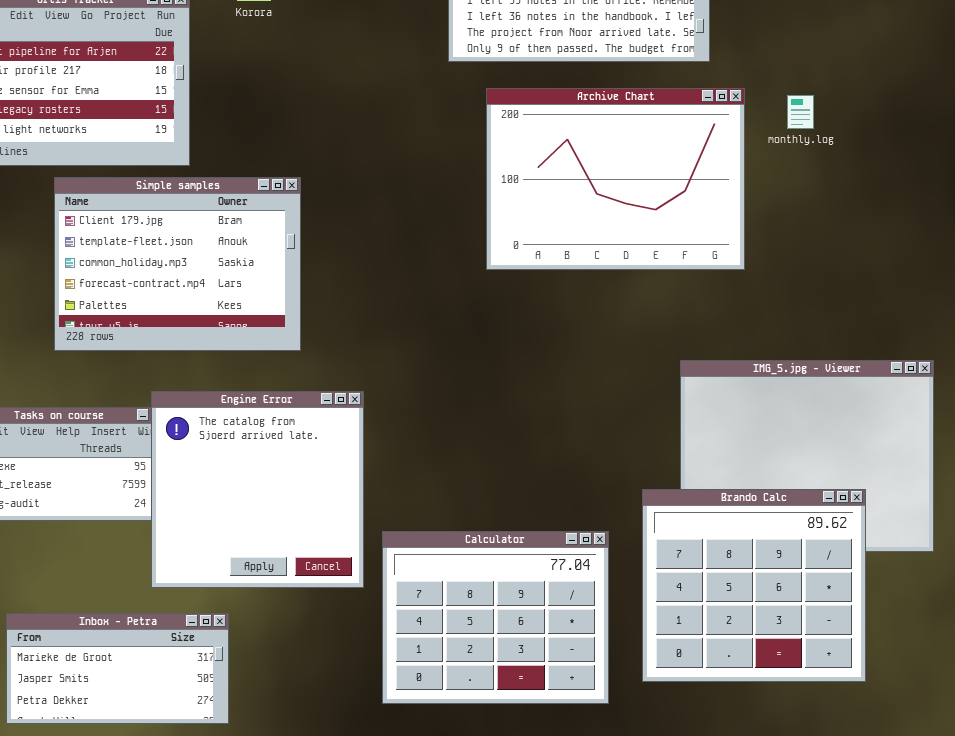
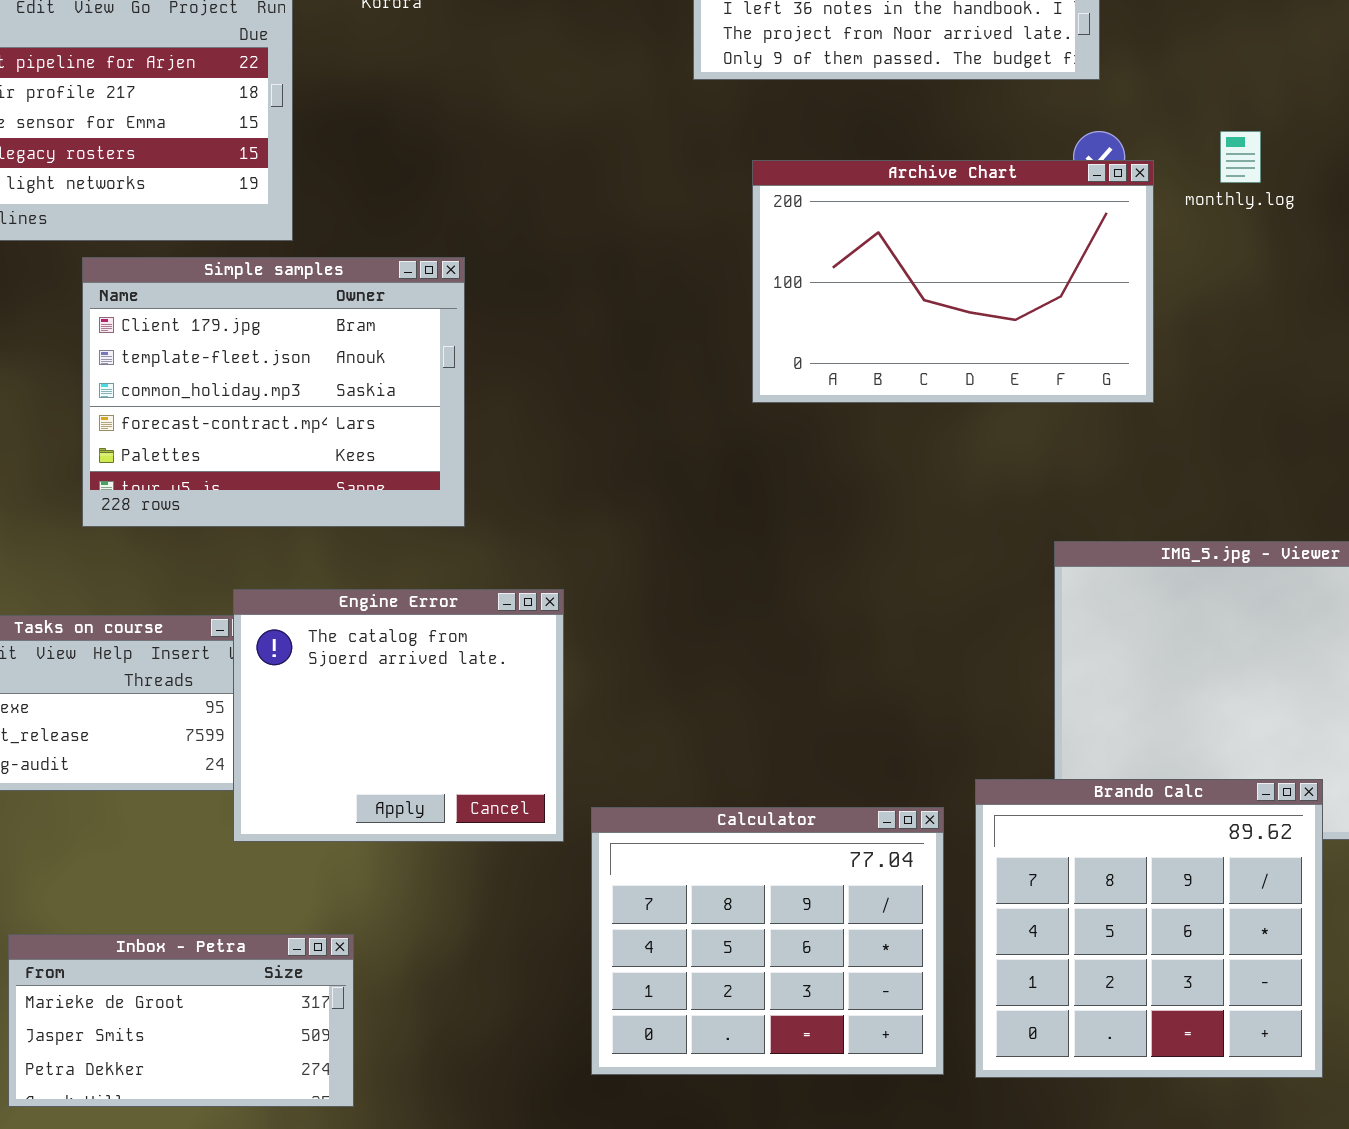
Archive Chart: [486,88,745,270] -> [752,160,1154,403], resized
Engine Error: [151,391,364,588] -> [233,589,564,842], resized
Brando Calc: [642,489,866,682] -> [975,779,1323,1078], moved

